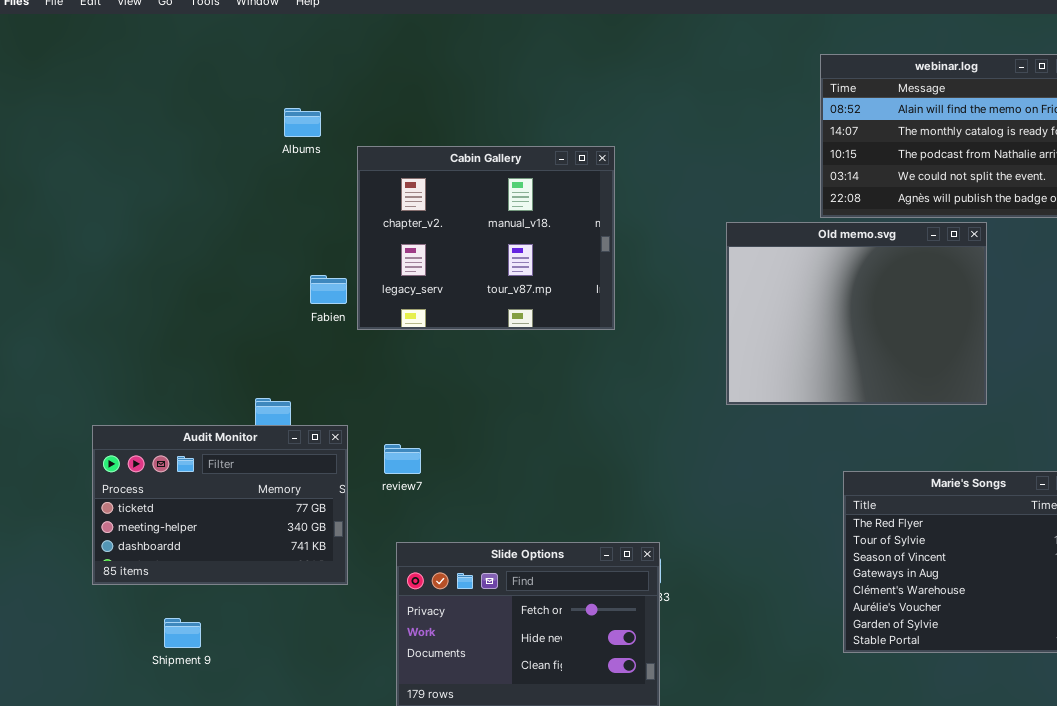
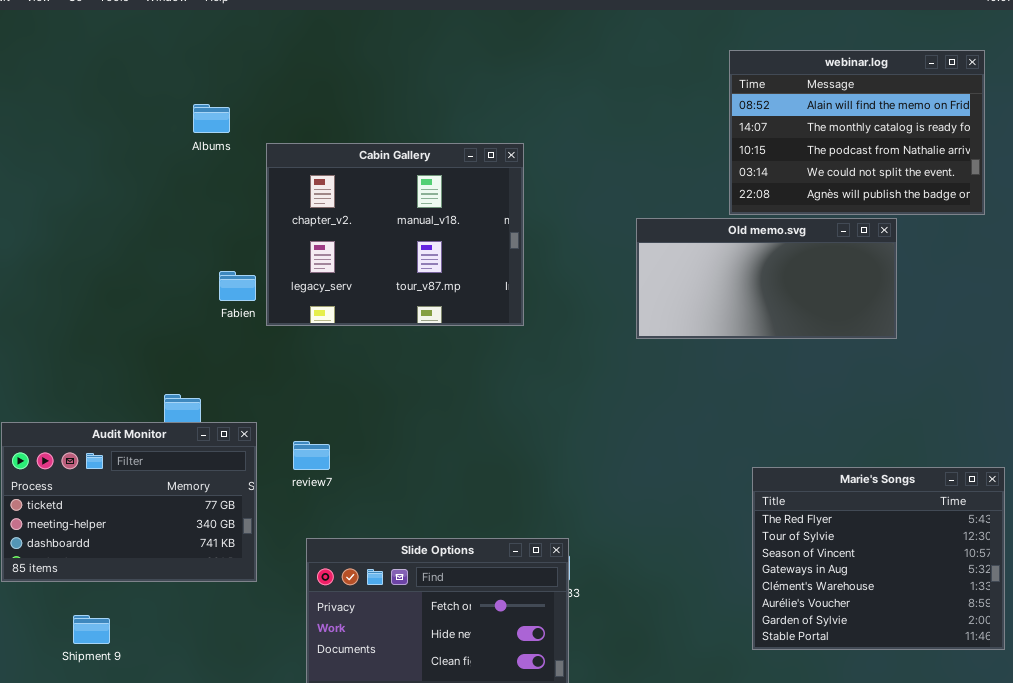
Old memo.svg: [726,222,987,405] -> [636,218,897,339], resized

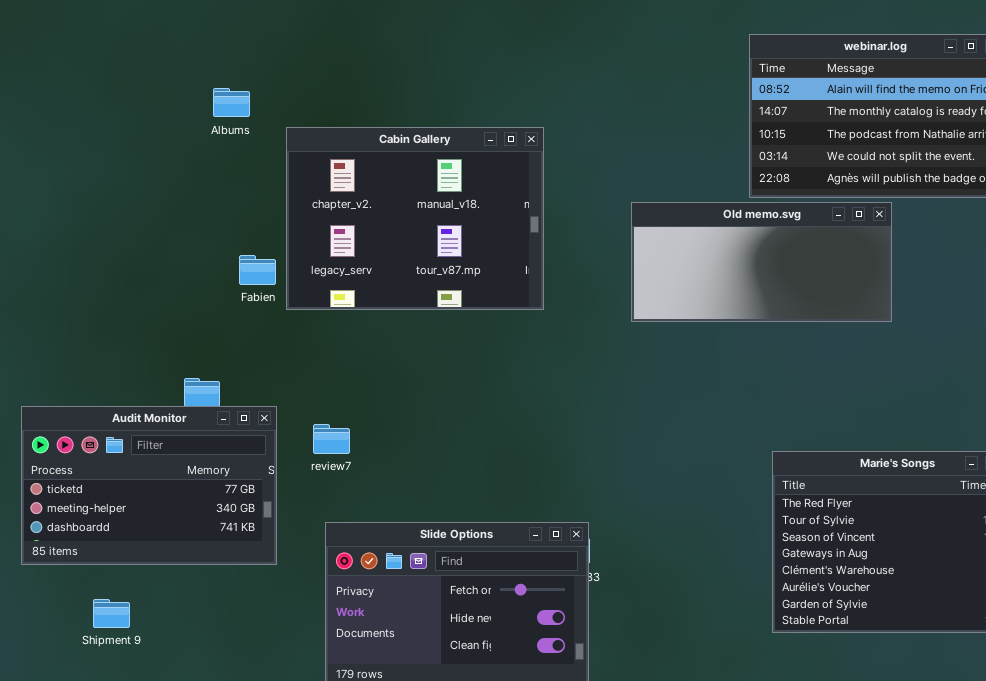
Old memo.svg: [636,218,897,339] -> [631,202,892,322], moved

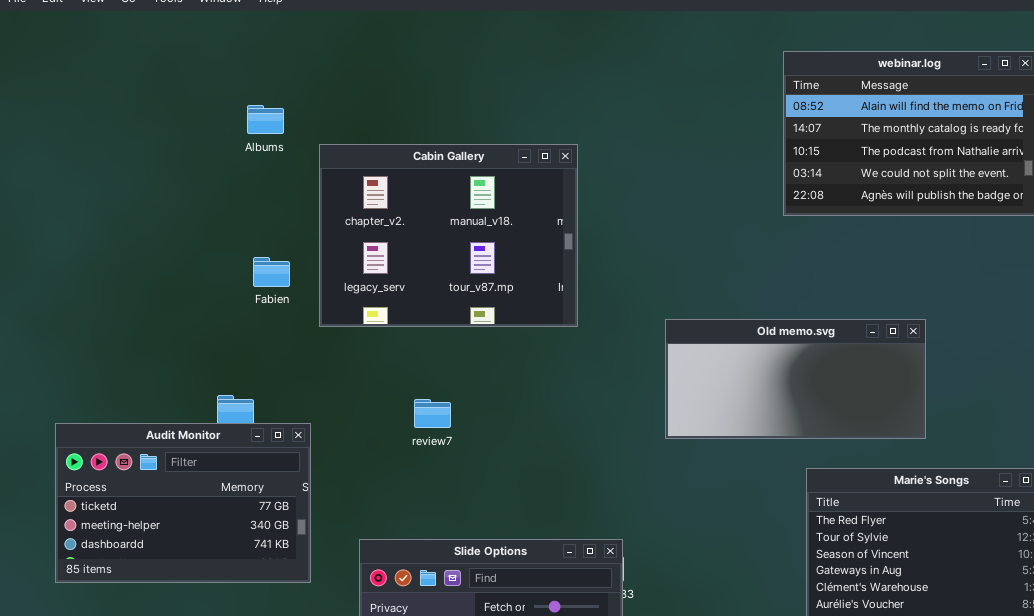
Old memo.svg: [631,202,892,322] -> [665,319,926,439], moved
Fabien: [239,255,276,285] -> [253,257,290,287], moved
review7: [313,424,350,454] -> [414,399,451,428], moved

